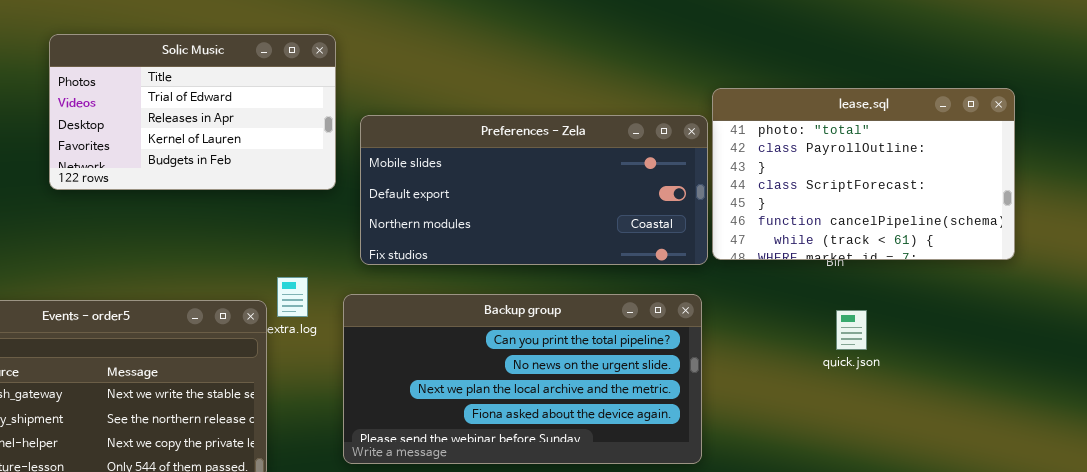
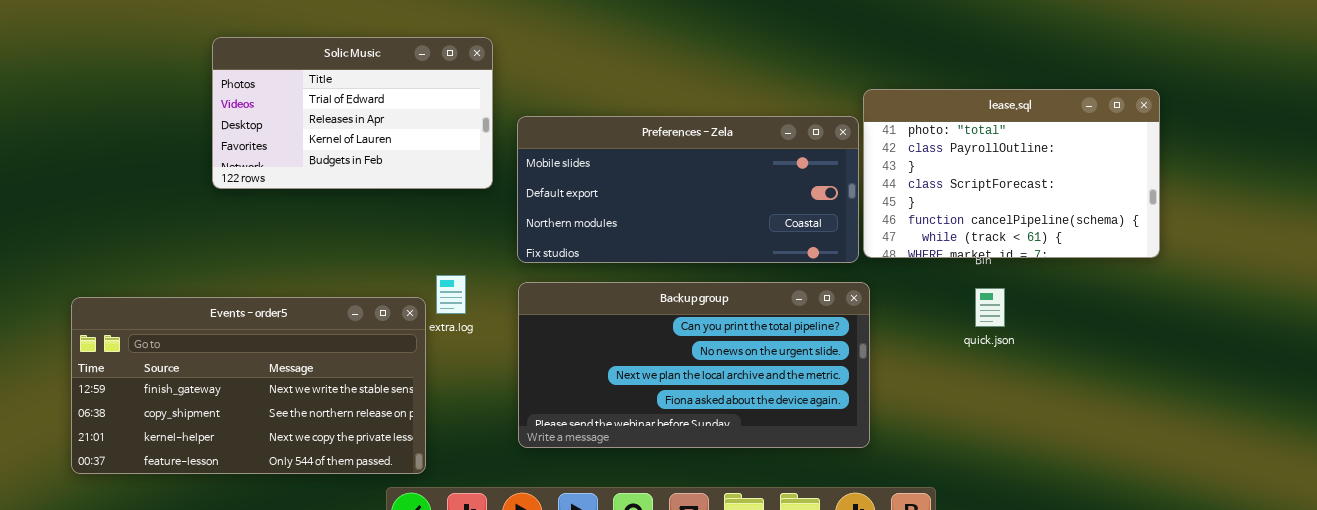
Backup group: [343,294,702,464] -> [518,282,870,448], moved
quick.json: [836,310,867,350] -> [975,288,1005,327], moved

